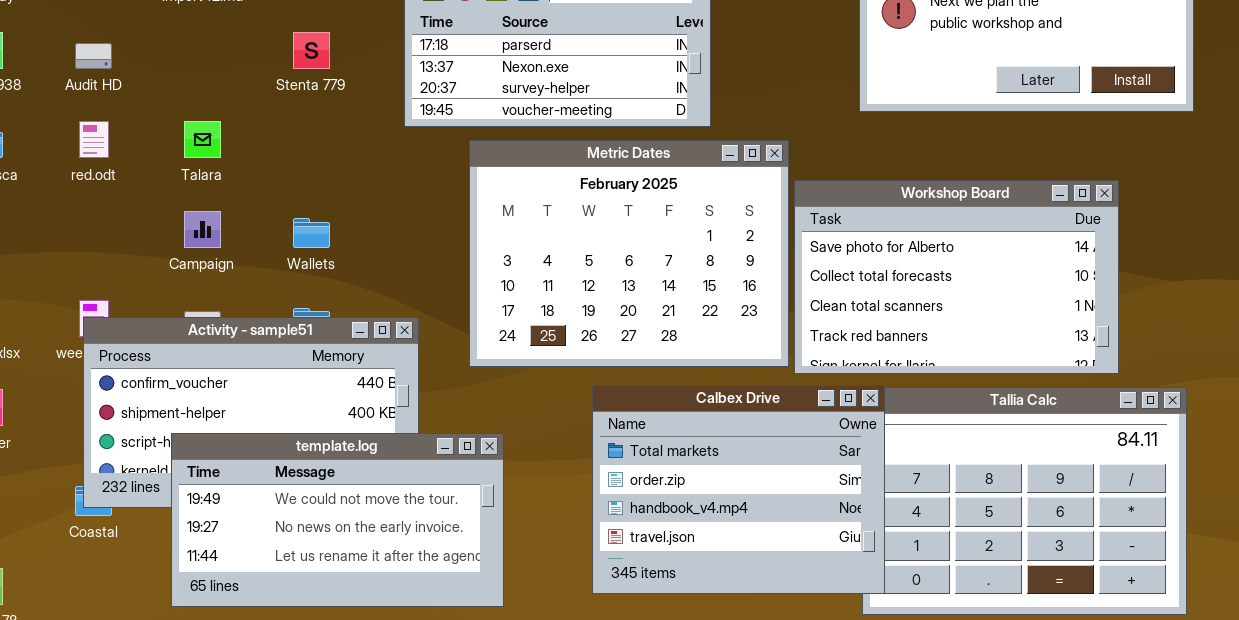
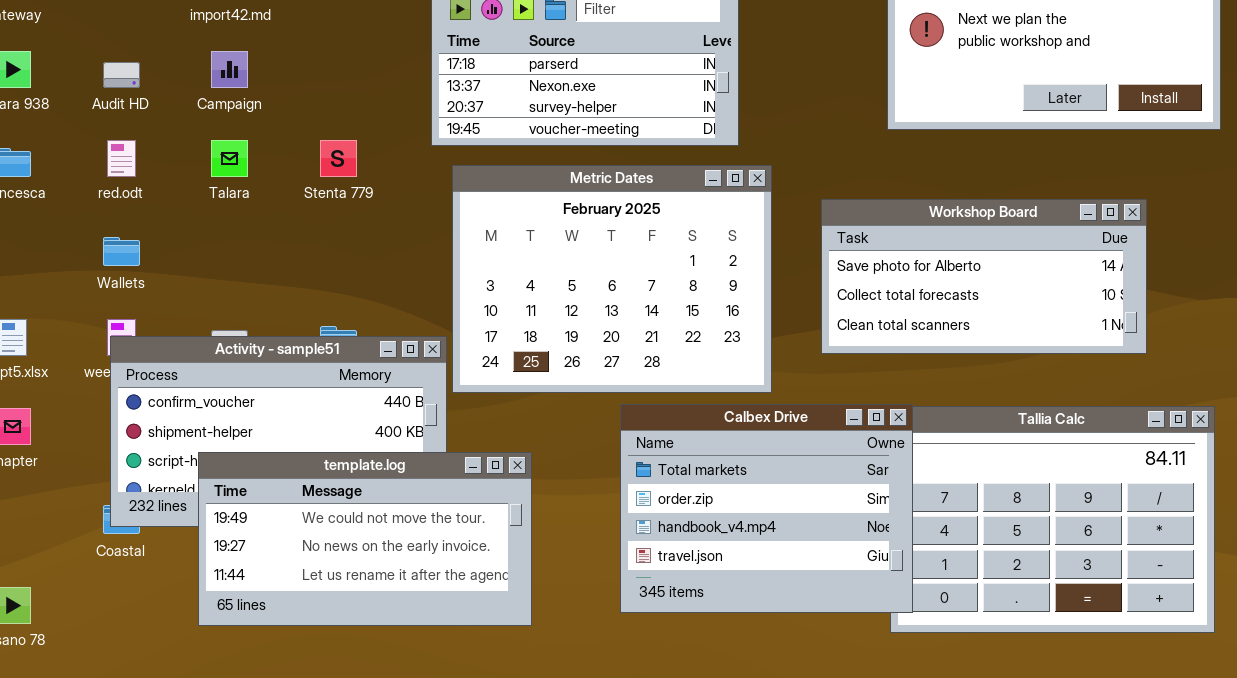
Stenta 779: [293,32,330,69] -> [320,140,357,177], moved
Metric Dates: [469,140,789,367] -> [452,165,772,393], moved
Workshop Board: [794,180,1119,374] -> [821,199,1147,354], resized
Campaign: [184,211,221,248] -> [211,51,248,88], moved
Wallets: [293,218,330,248] -> [103,237,140,266], moved

